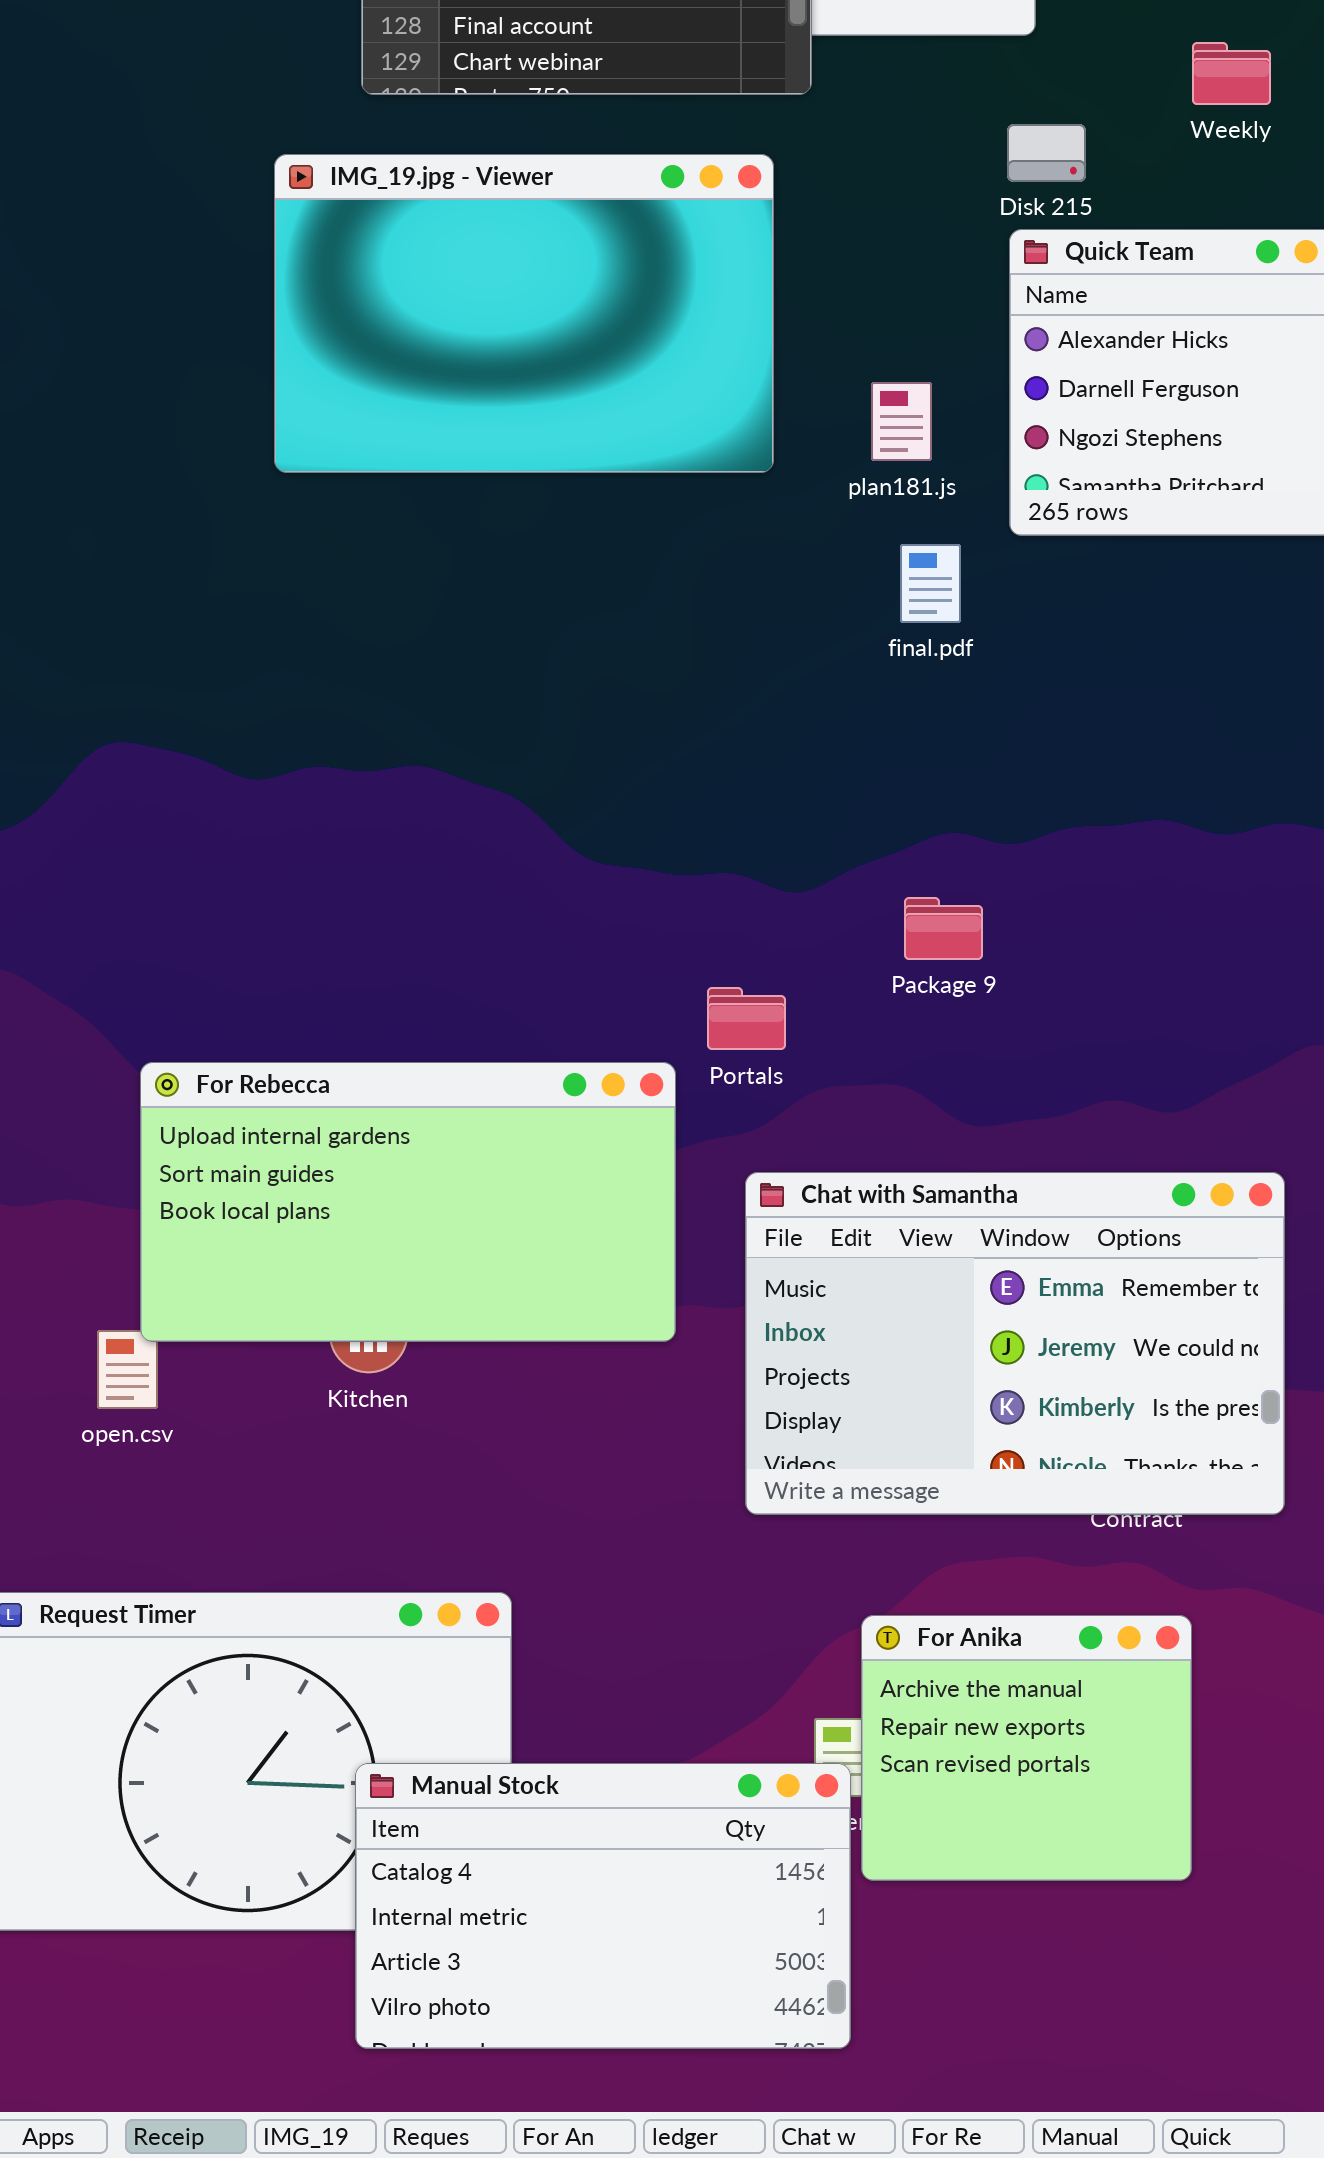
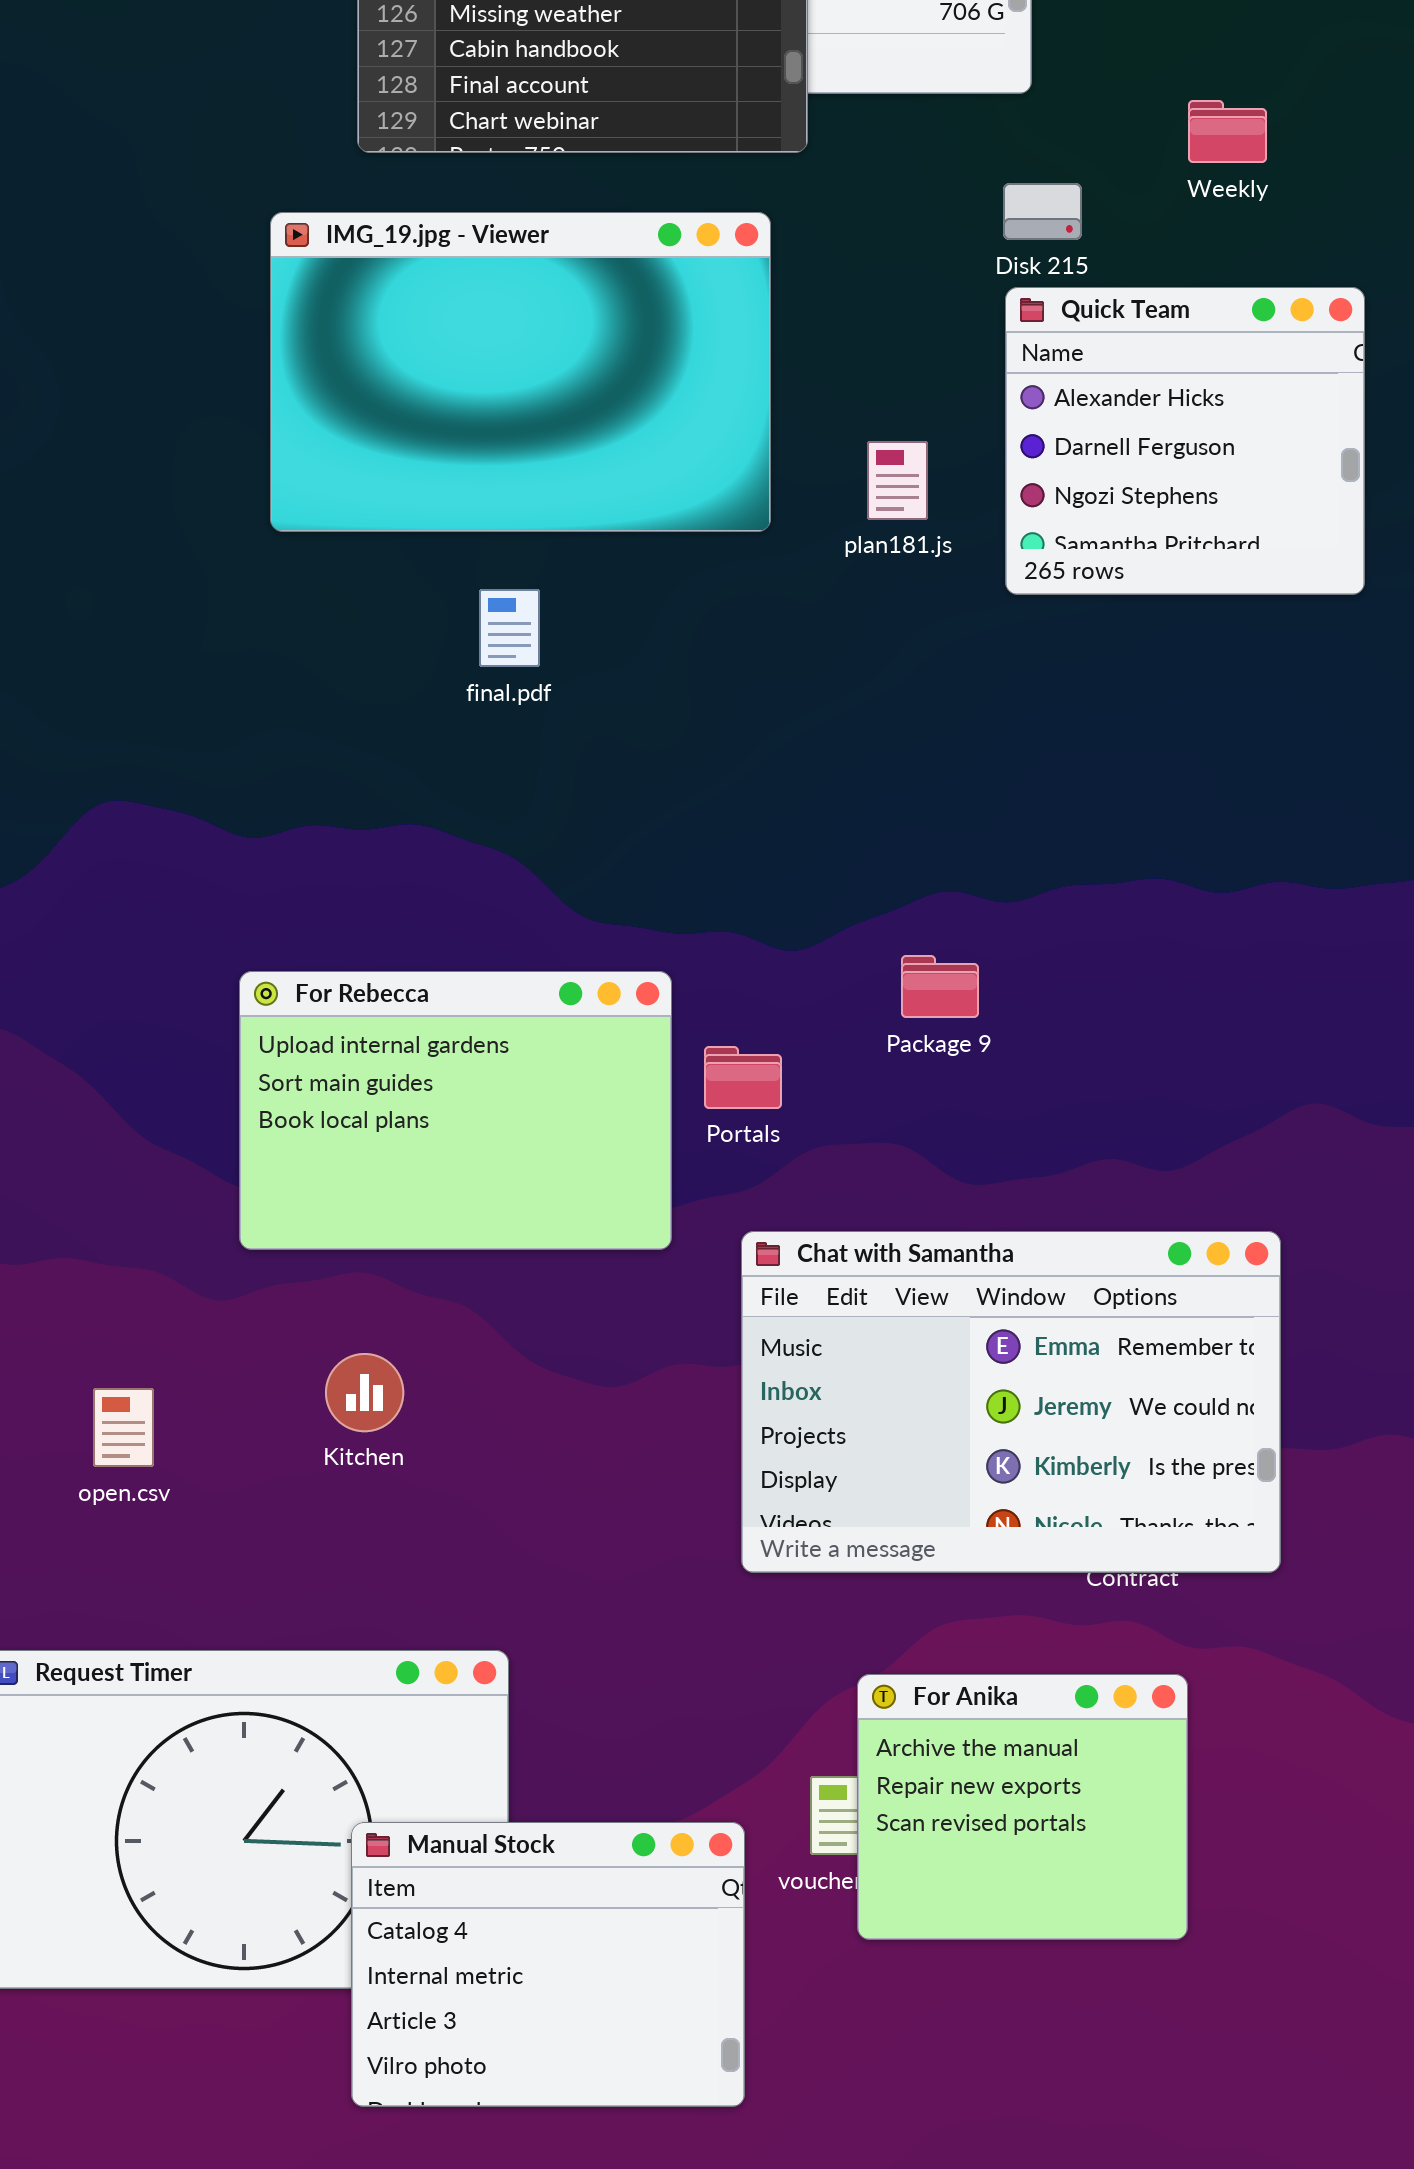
final.pdf: [900,544,961,623] -> [479,589,540,667], moved
For Rebecca: [140,1062,676,1342] -> [239,971,672,1250], moved, resized
Manual Stock: [355,1763,851,2049] -> [351,1822,745,2107], resized

